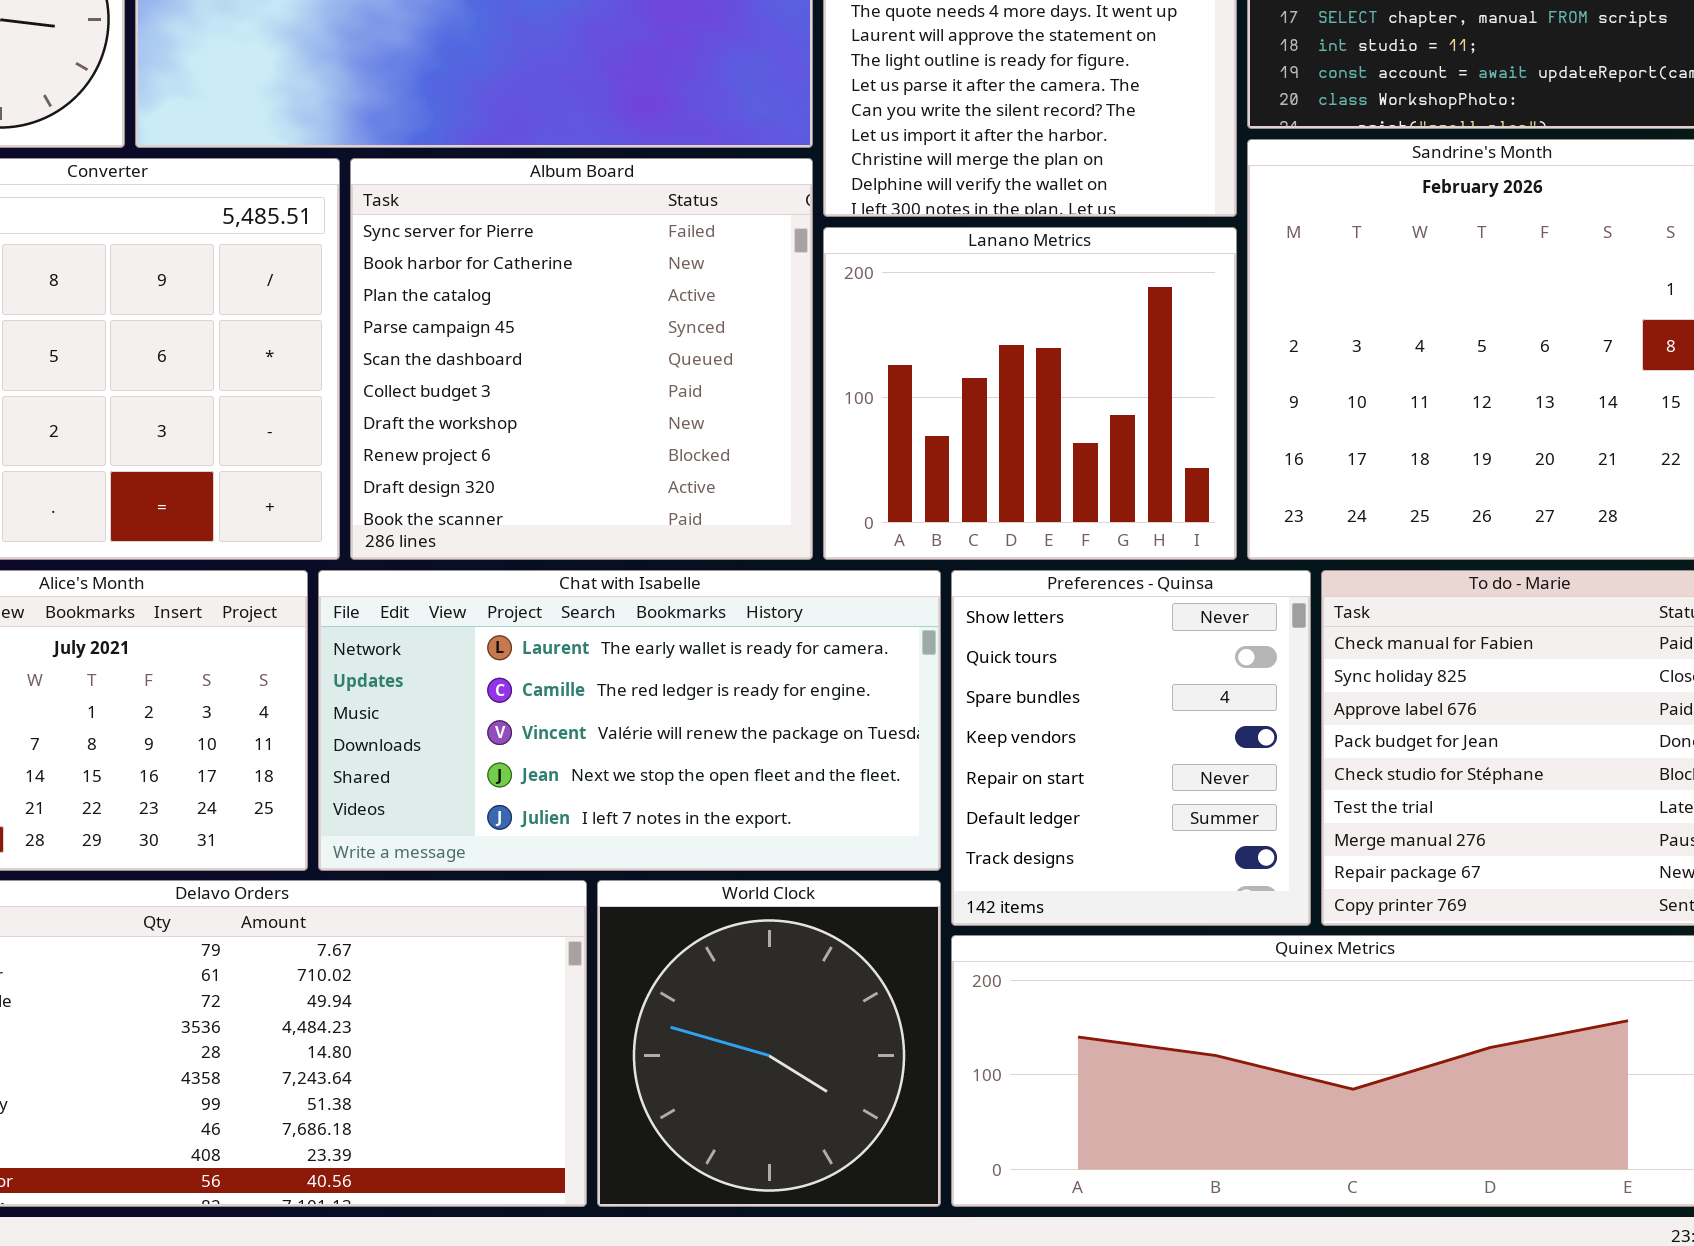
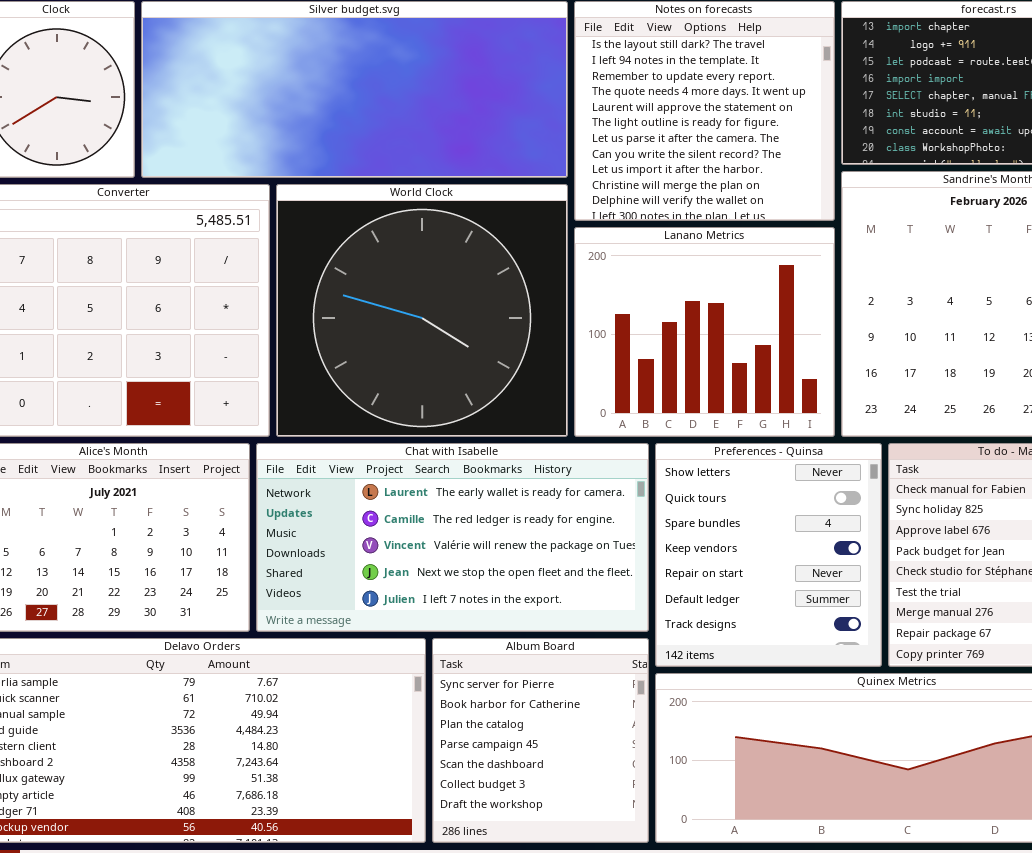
Album Board: [350,158,813,560] -> [432,638,649,843], moved, resized
World Clock: [597,880,941,1207] -> [276,184,568,437], moved, resized

